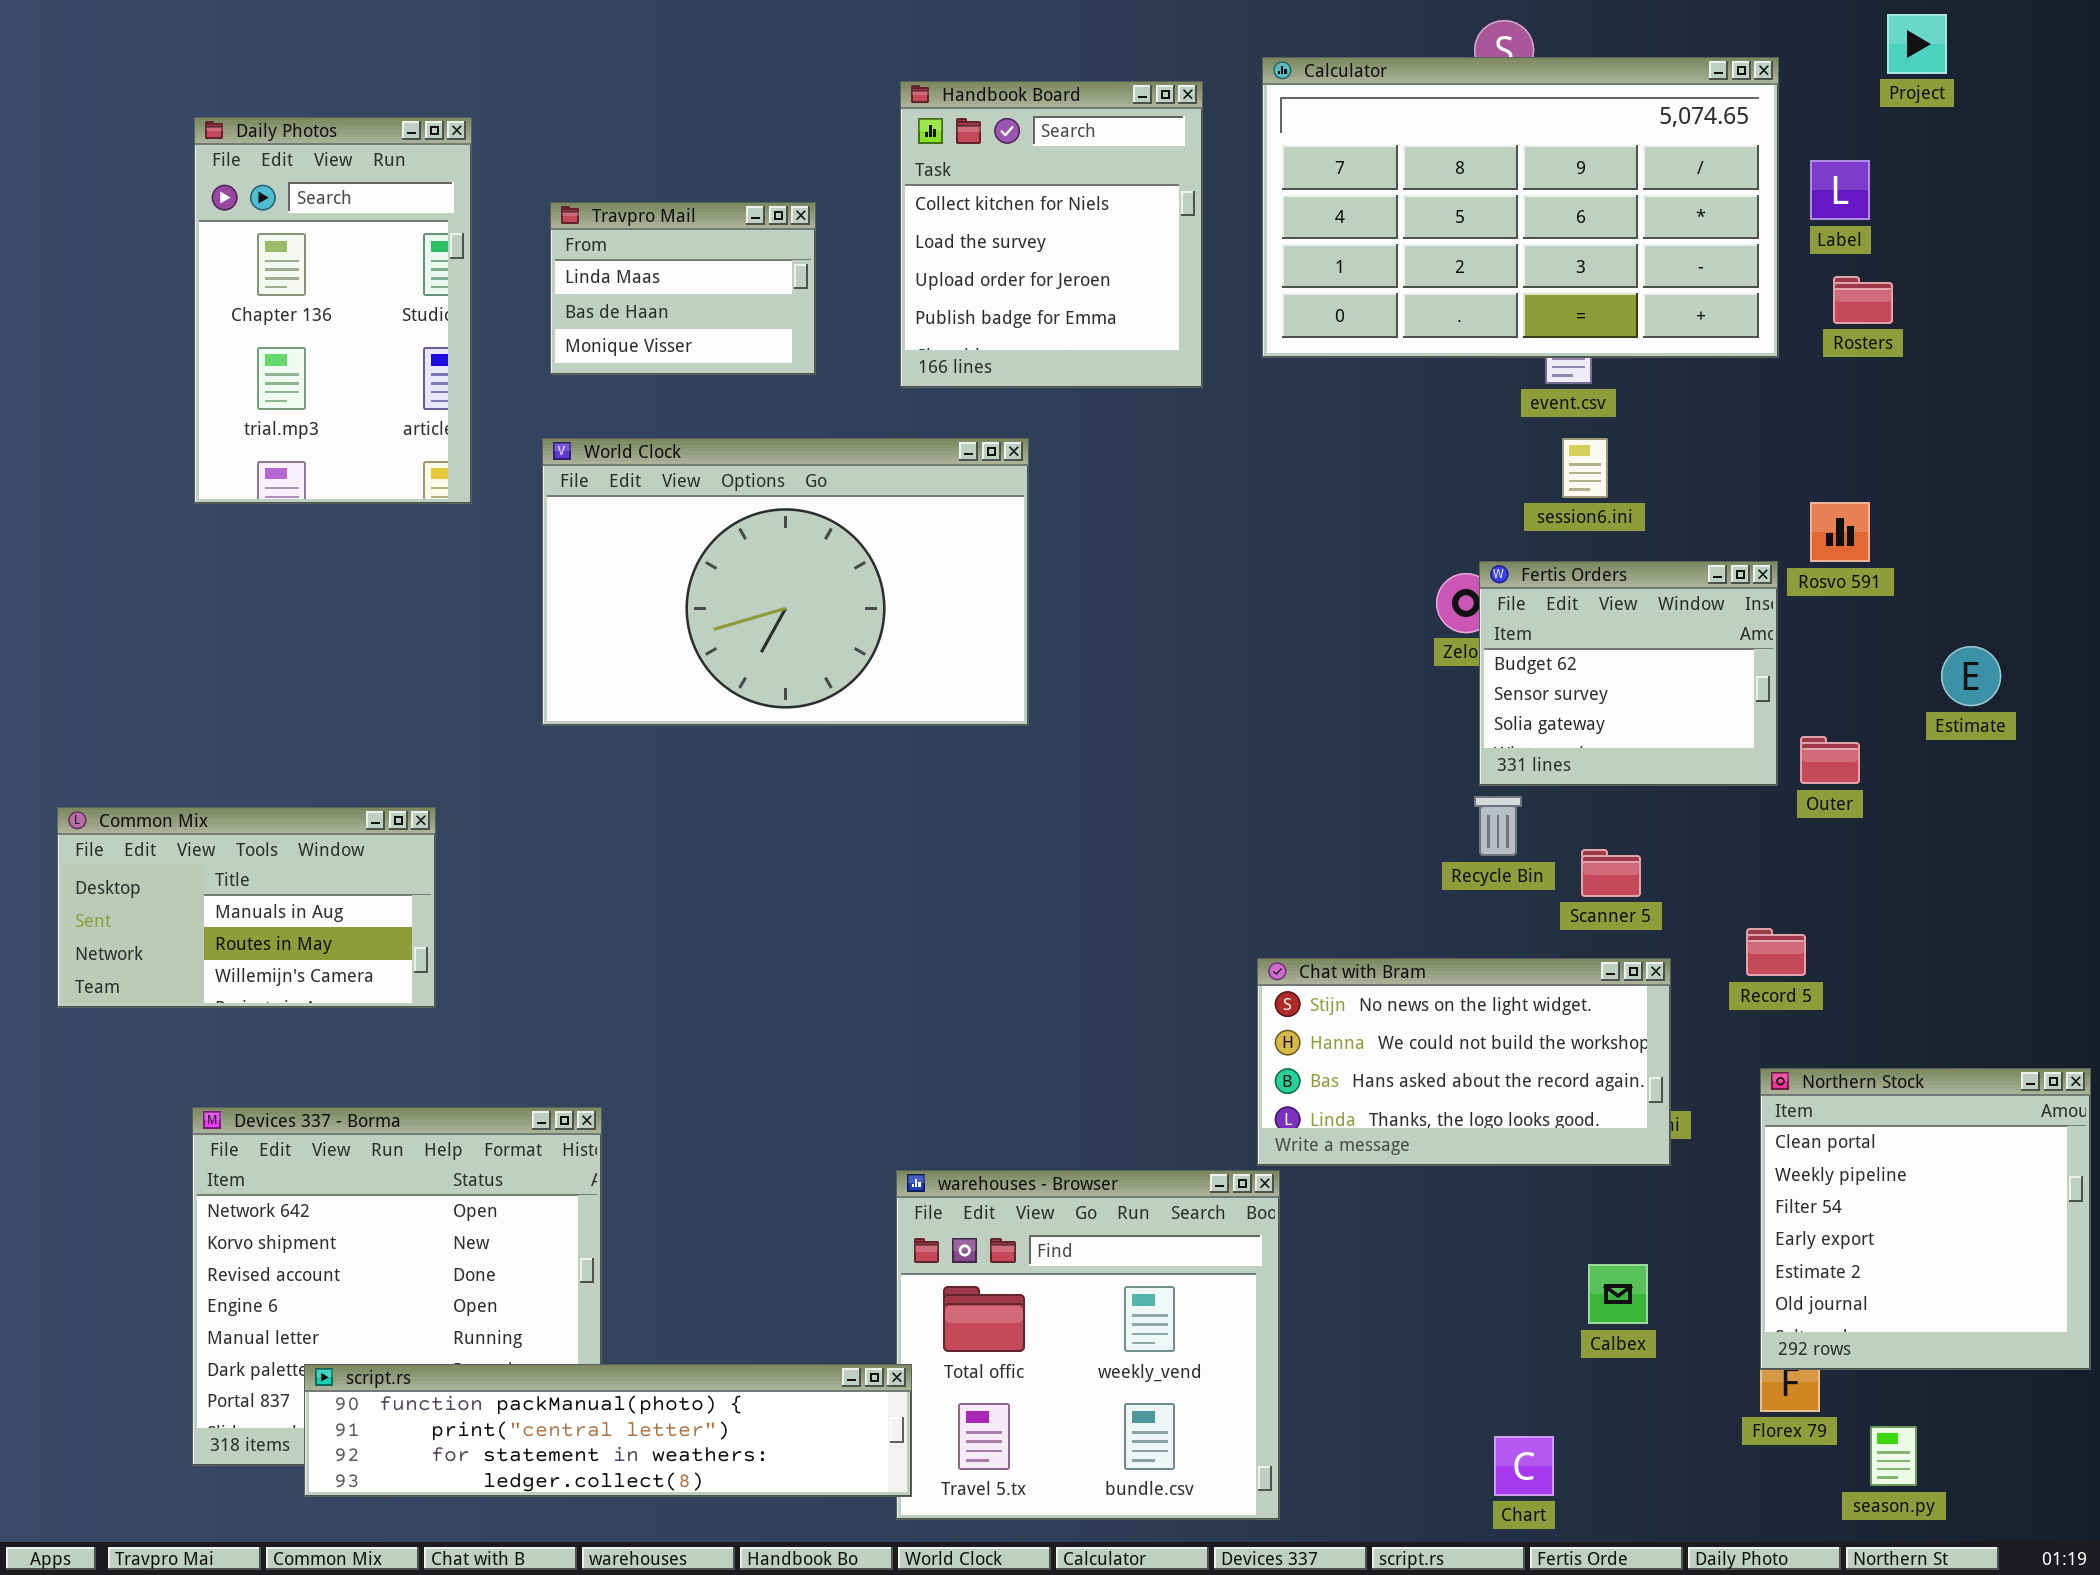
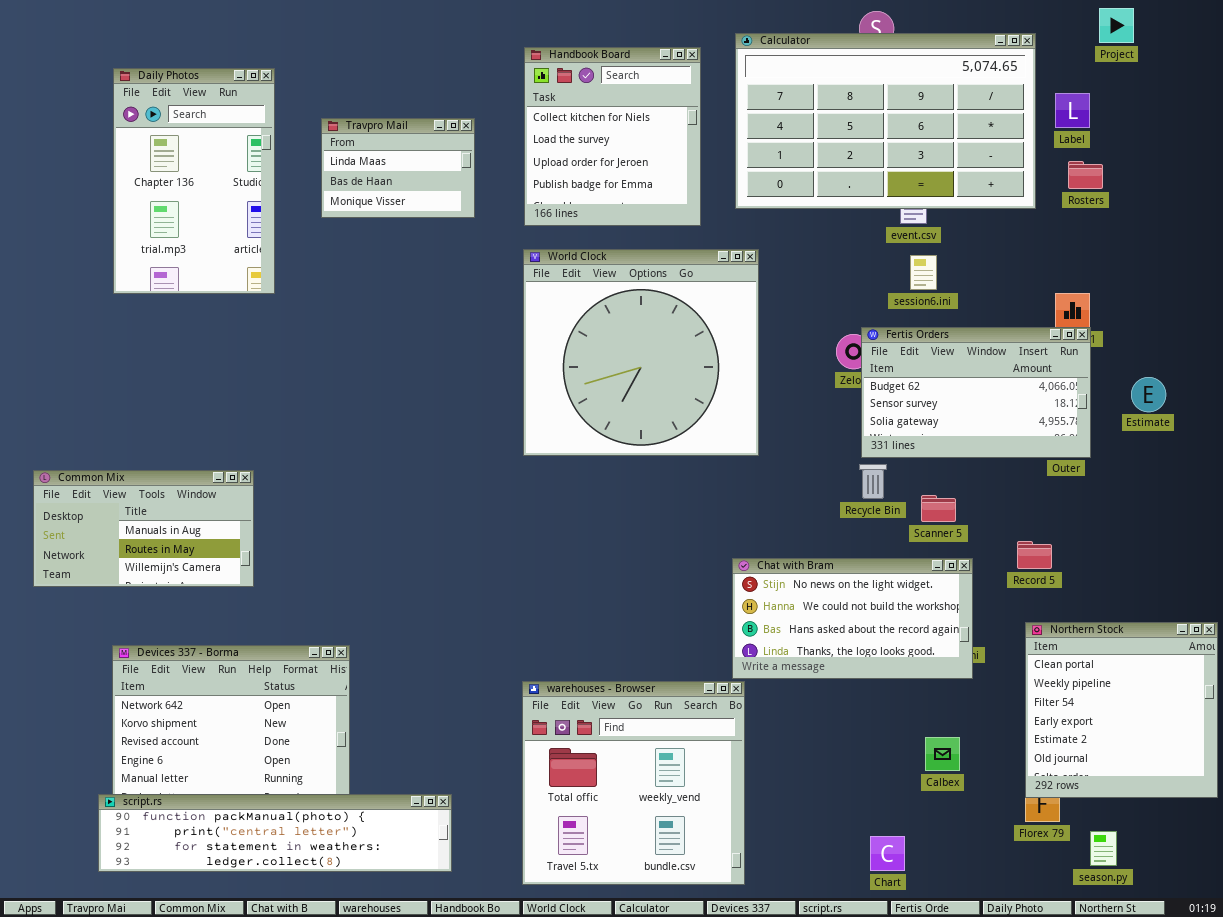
World Clock: [542,438,1029,726] -> [523,249,759,456], moved, resized
Fertis Orders: [1479,561,1778,786] -> [861,327,1091,458], resized
script.rs: [304,1364,912,1497] -> [98,794,452,872], moved

